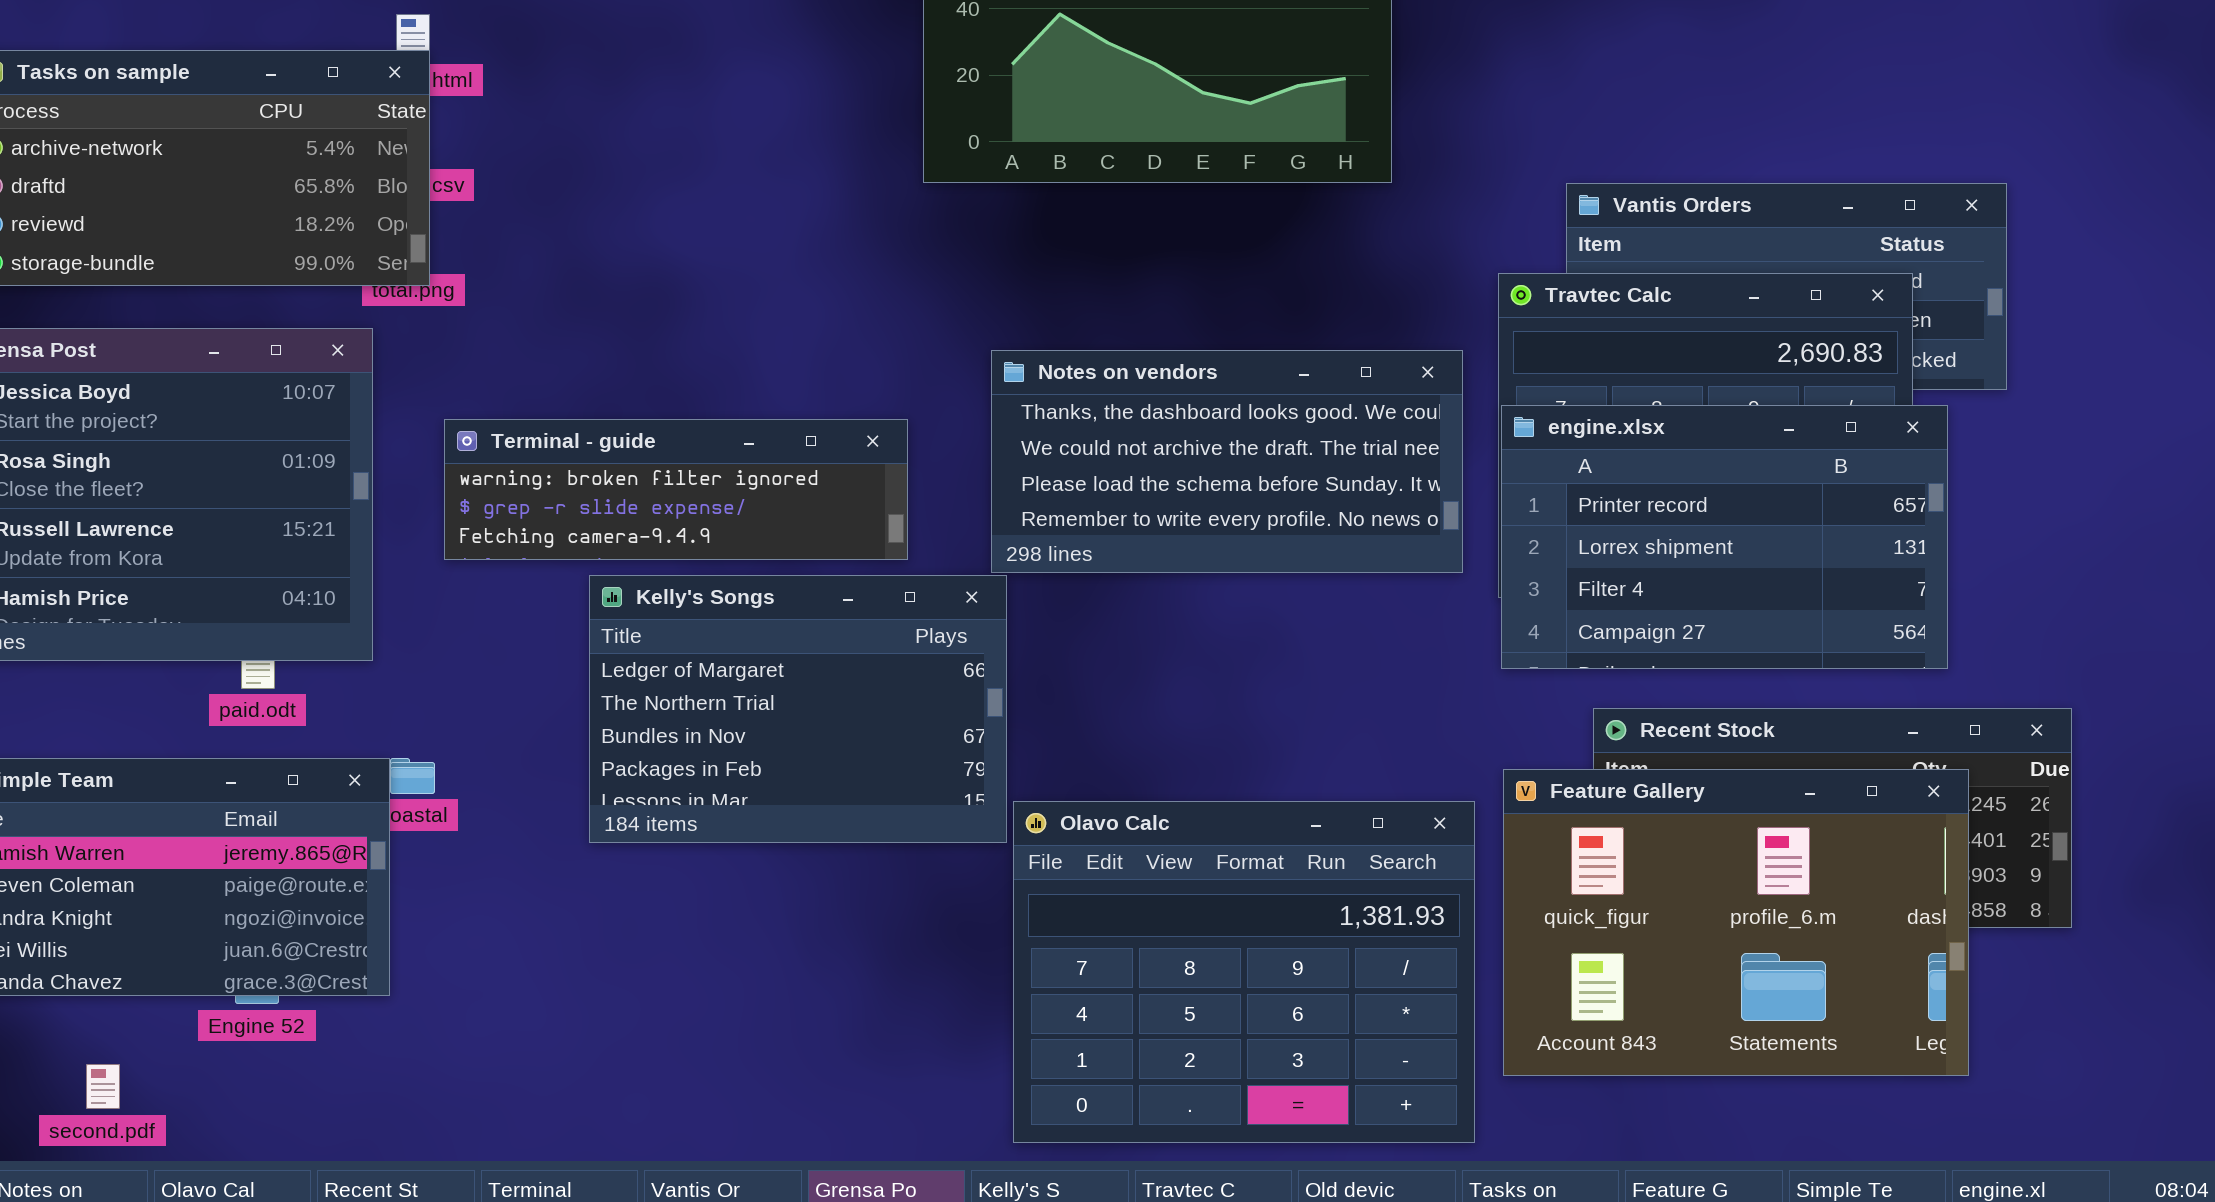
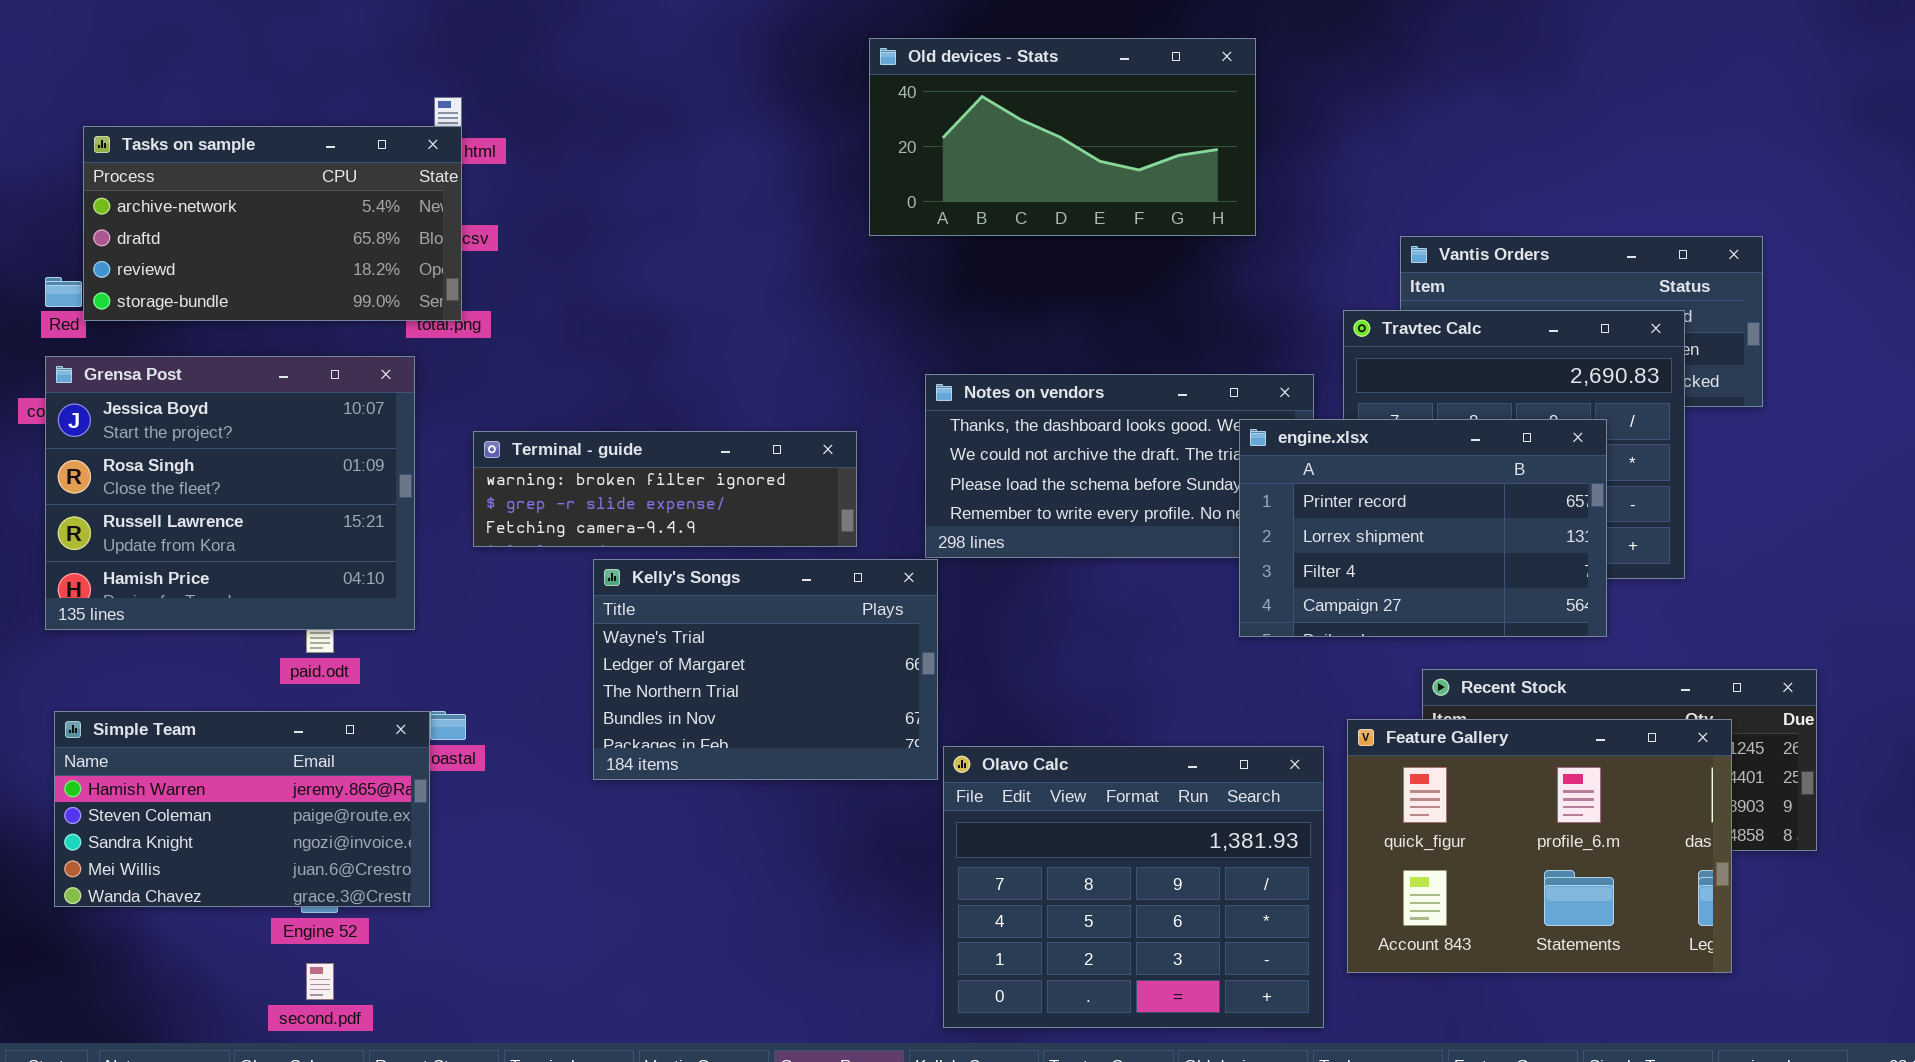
engine.xlsx: [1501,405,1948,669] -> [1239,419,1607,637], moved
Kelly's Songs: [589,575,1007,843] -> [593,559,938,780], scrolled up 1 row
second.pdf: [86,1064,120,1109] -> [306,963,334,1000], moved

